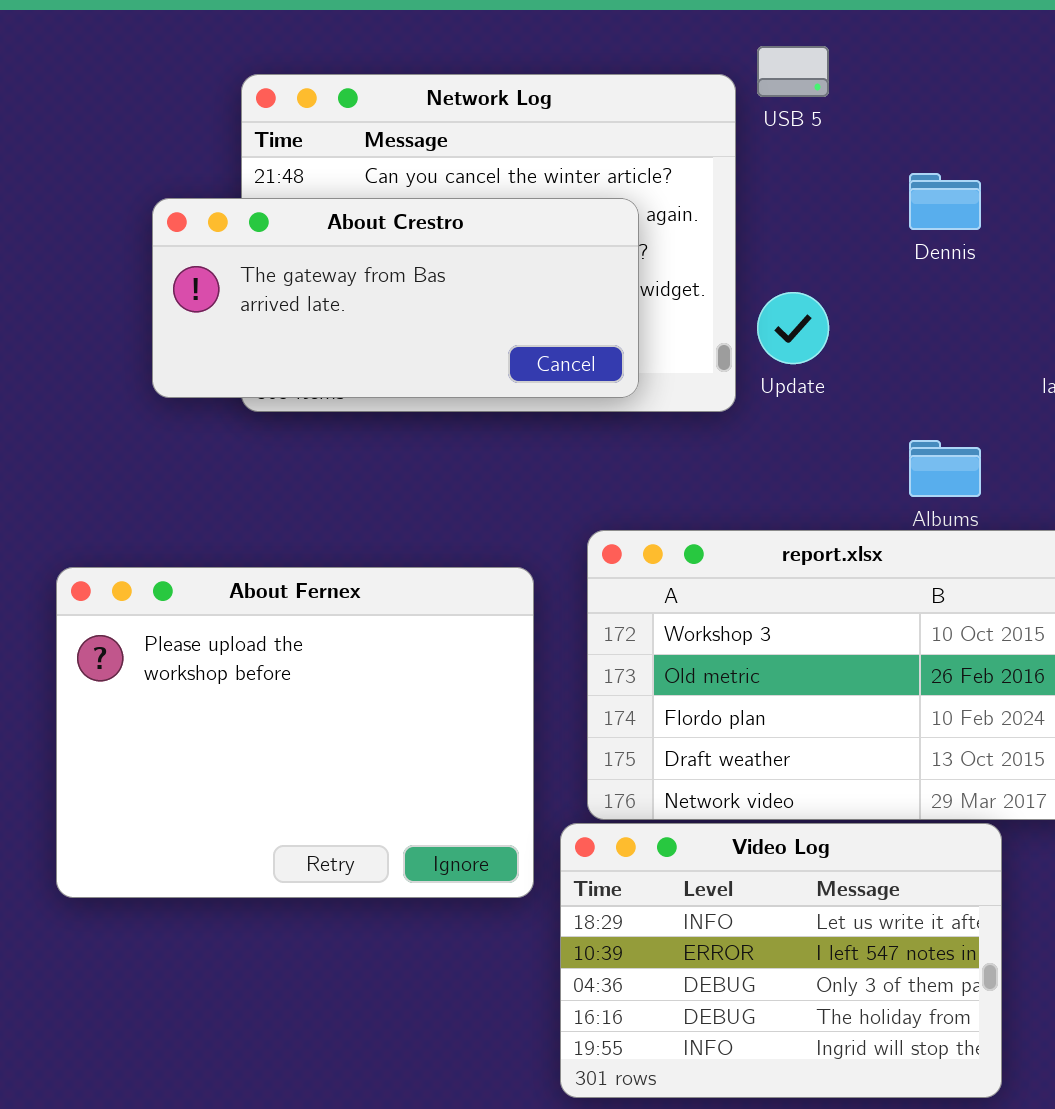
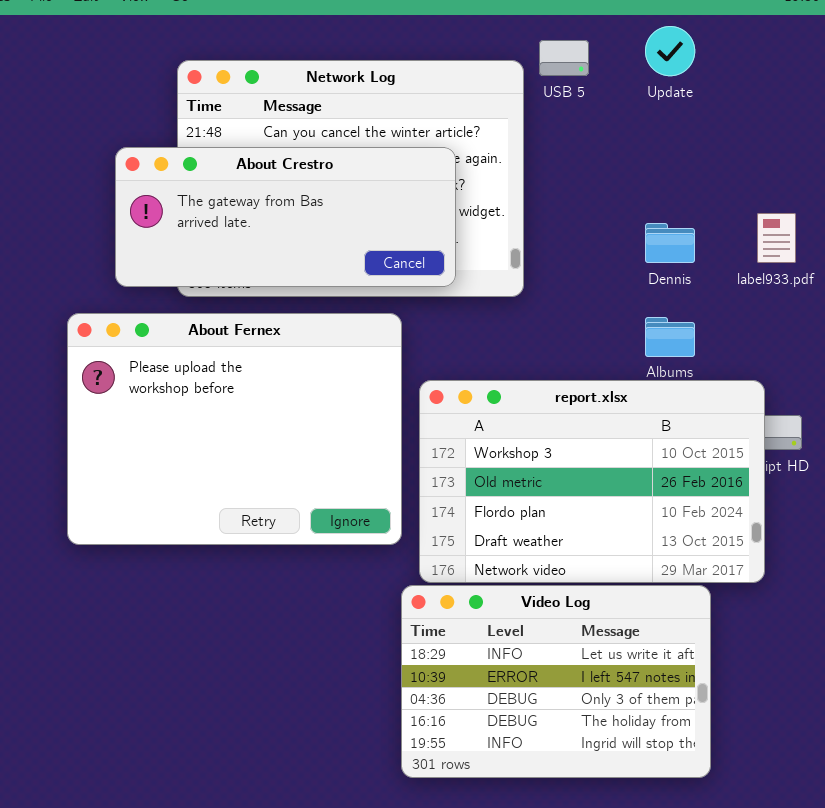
Dennis: [909,173,981,230] -> [645,223,695,263], moved
Update: [757,292,829,364] -> [645,26,695,76], moved
About Fernex: [56,567,534,898] -> [67,313,402,545], moved

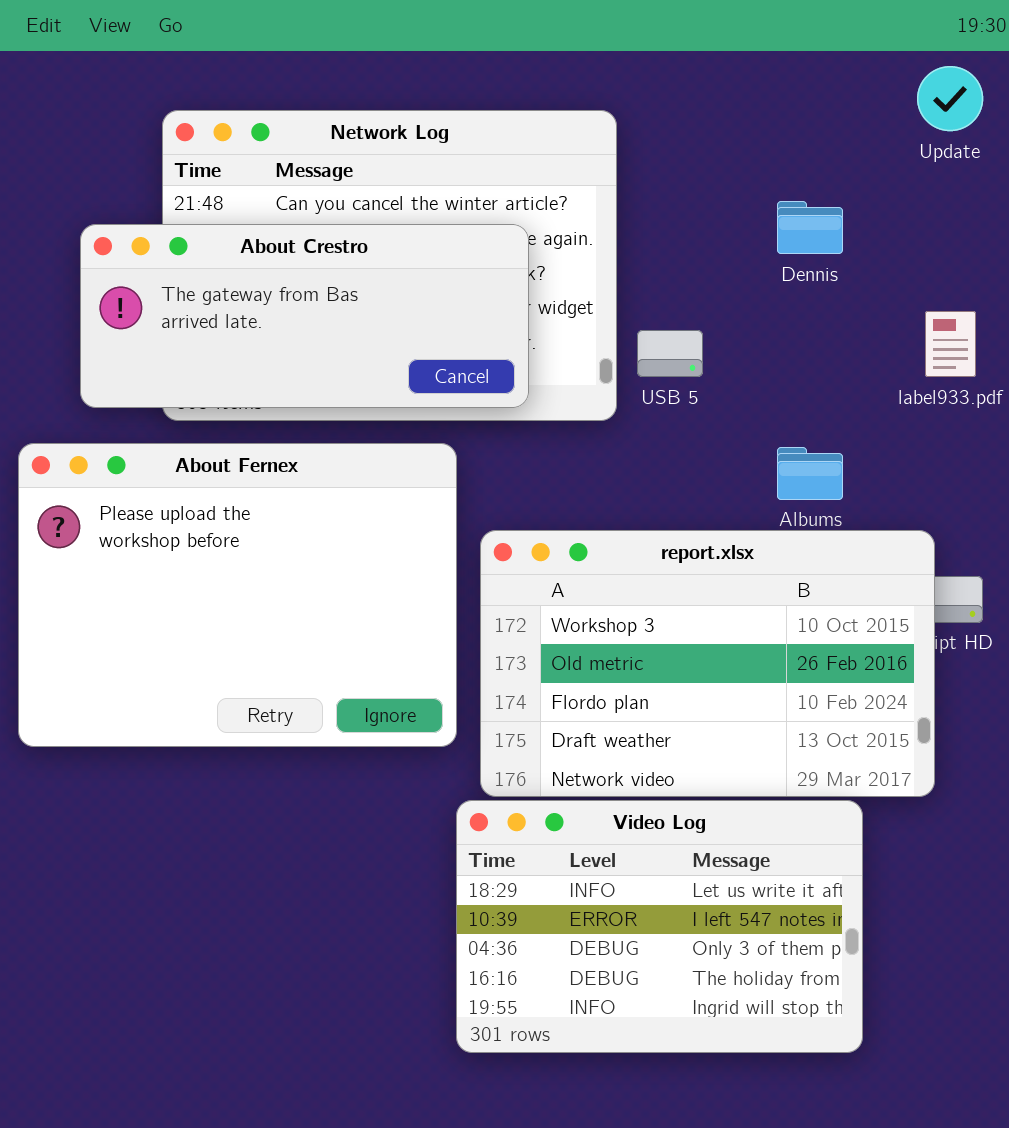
Update: [645,26,695,76] -> [917,66,983,131], moved
USB 5: [539,40,589,76] -> [637,330,703,377], moved
Dennis: [645,223,695,263] -> [777,201,843,254], moved

